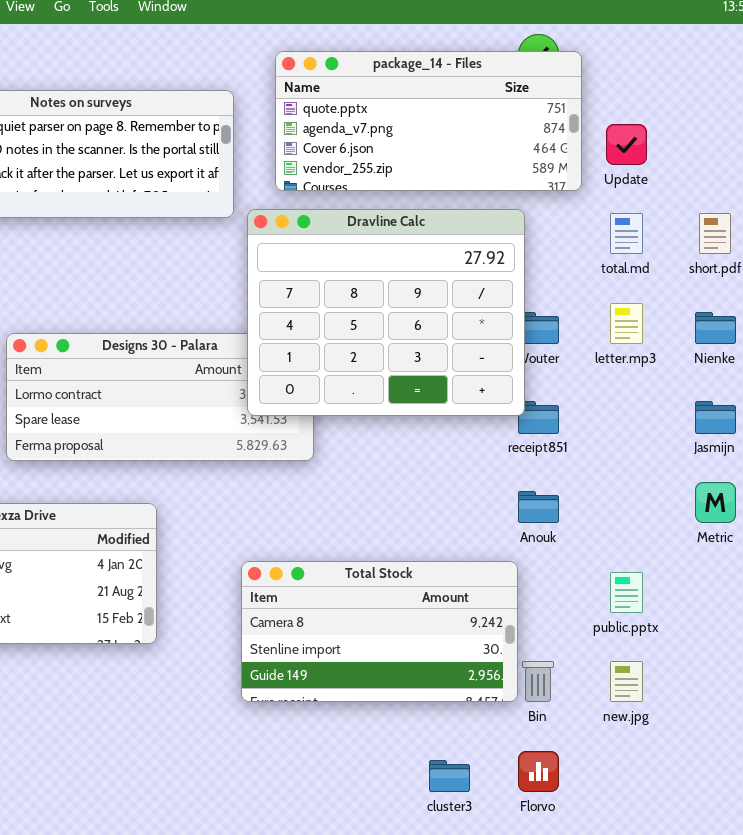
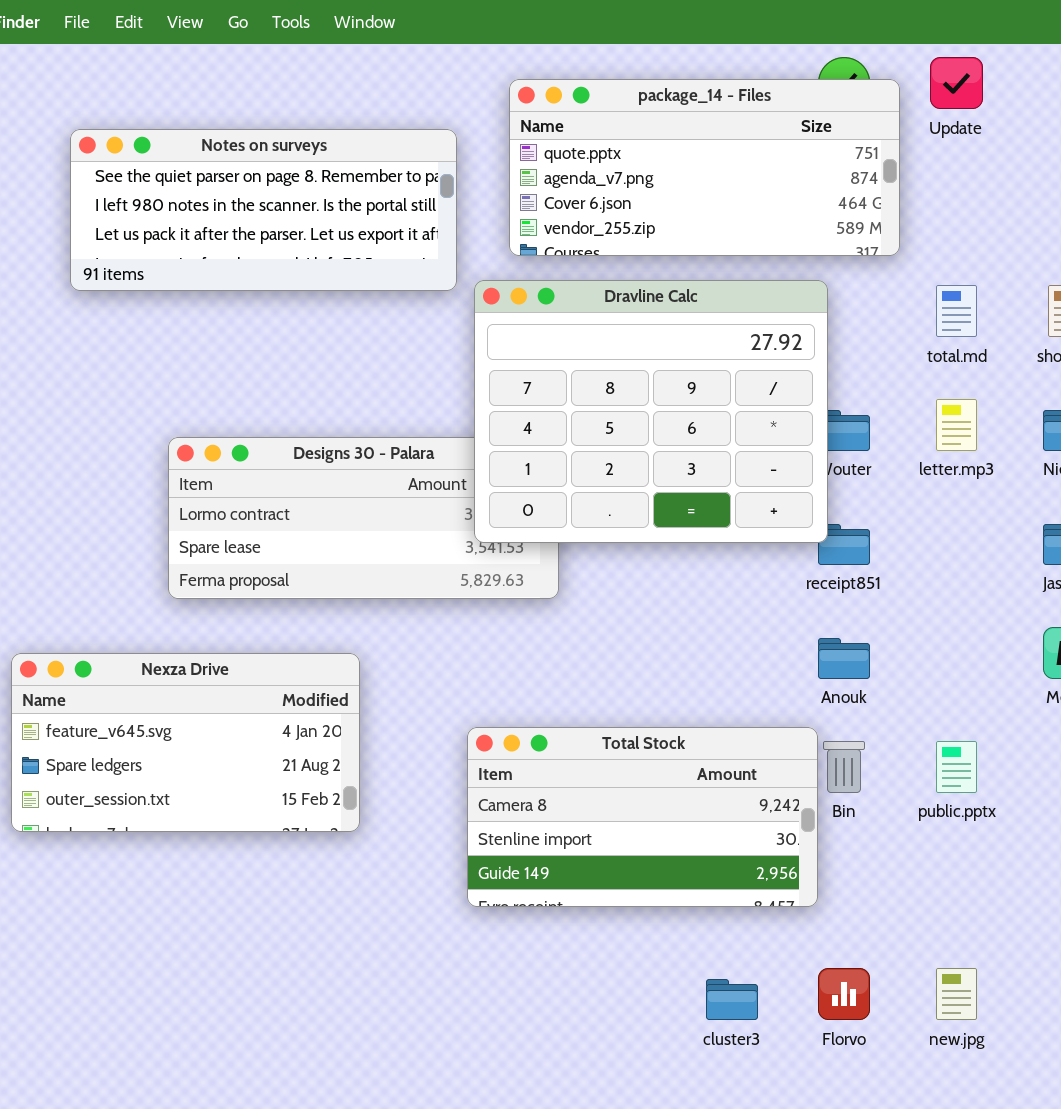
Update: [606,124,647,165] -> [930,57,983,109], moved
Bin: [522,661,554,702] -> [823,741,865,793], moved
new.jpg: [610,661,643,702] -> [936,968,977,1020], moved

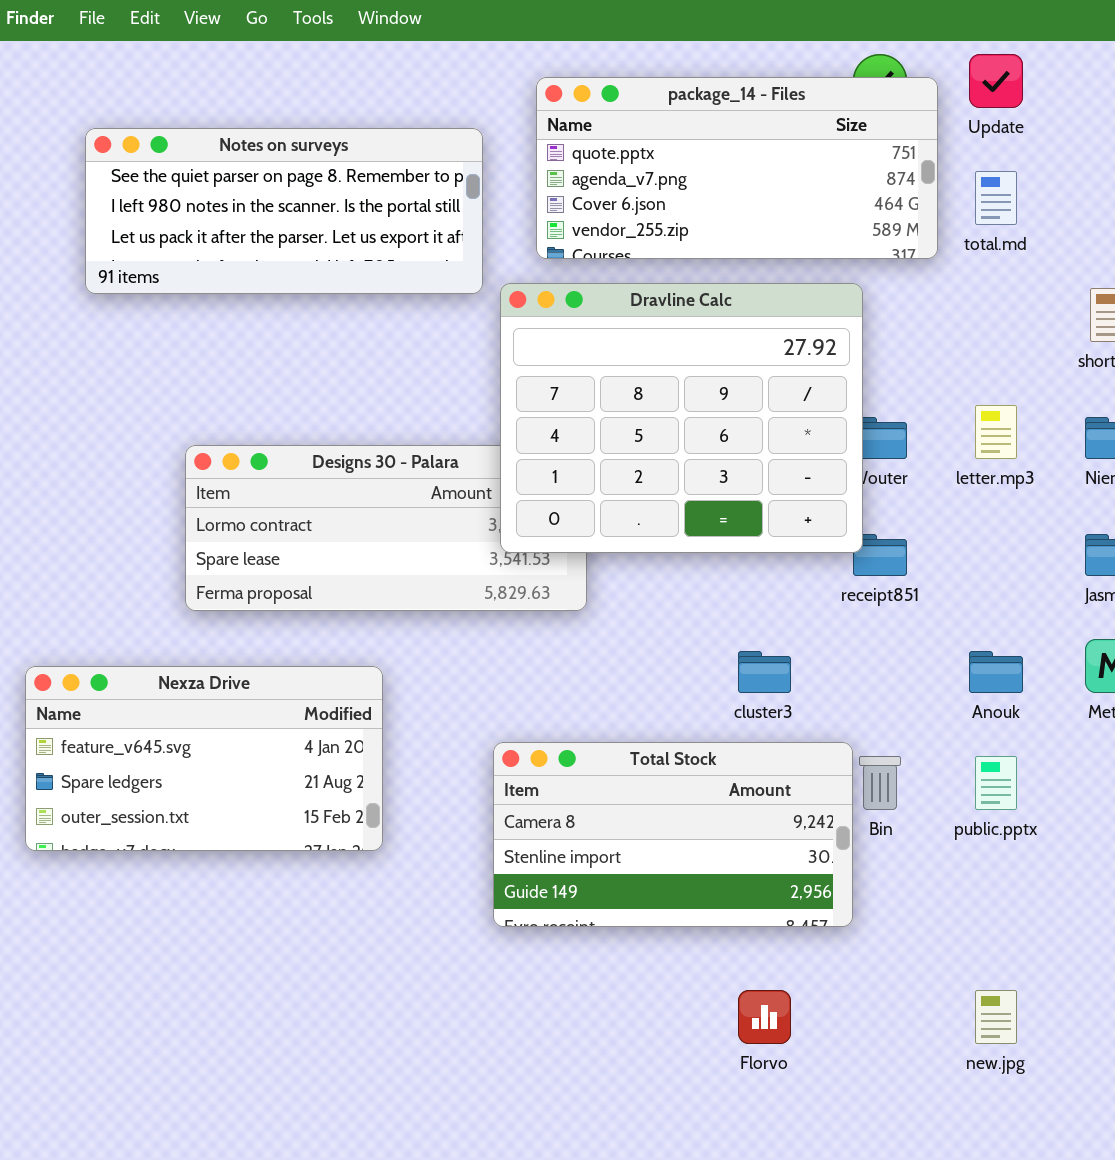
total.md: [936,285,977,337] -> [975,171,1017,225], moved
Anouk: [818,638,870,679] -> [969,651,1023,693], moved
Florvo: [818,968,870,1020] -> [738,990,791,1044], moved
cluster3: [706,979,758,1020] -> [738,651,791,693], moved

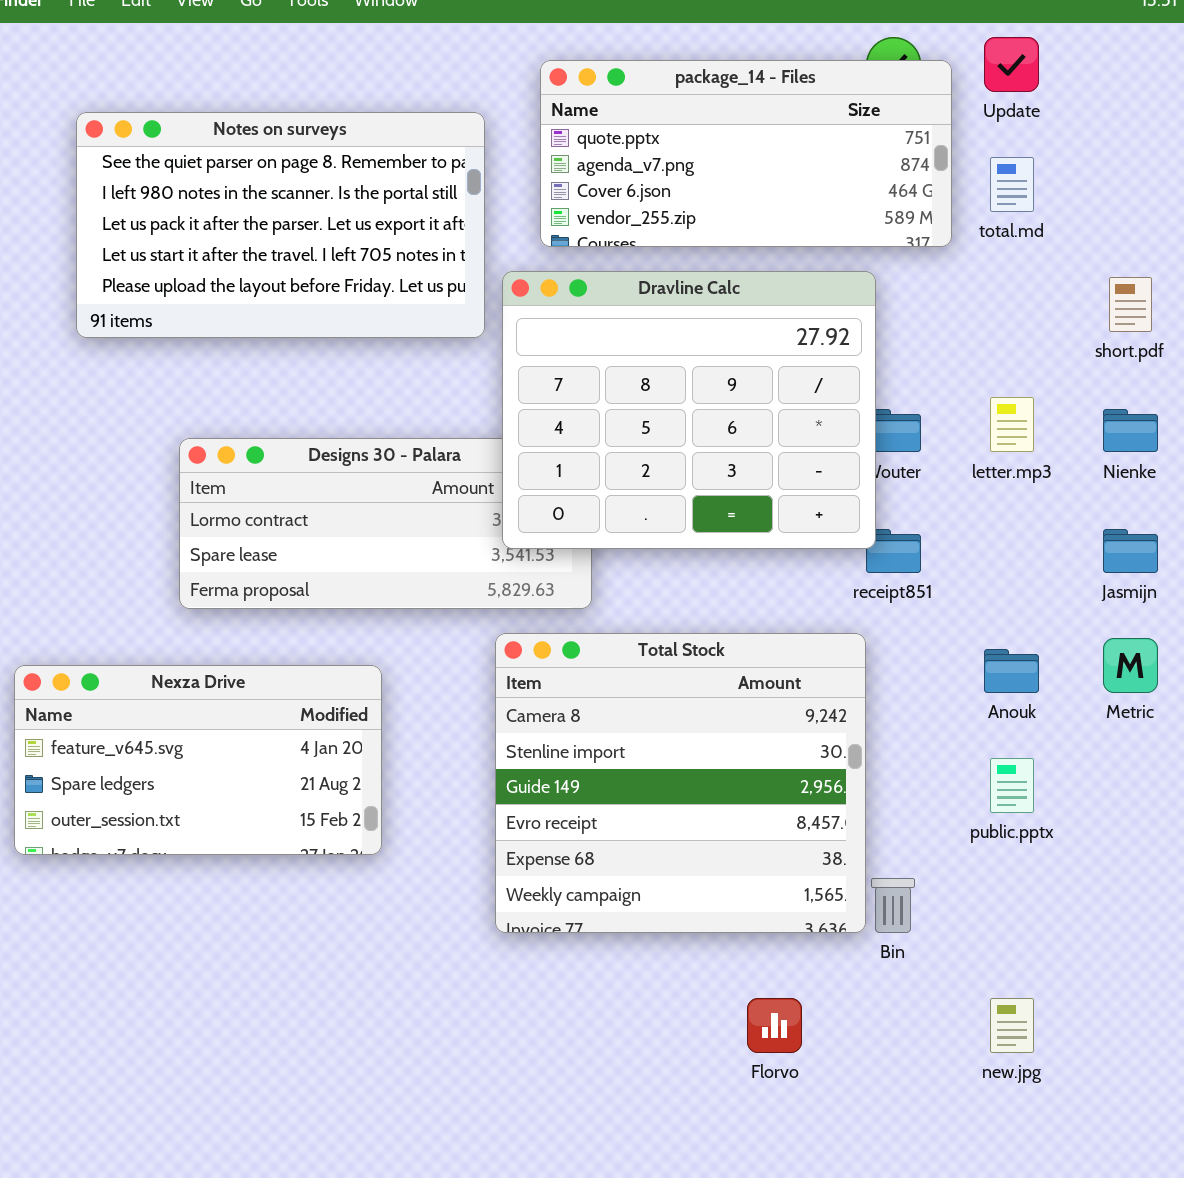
Notes on surveys: [85,128,483,294] -> [76,112,485,338], resized
Total Stock: [493,742,853,927] -> [495,633,866,933], resized
Bin: [859,756,901,810] -> [871,878,915,933], moved

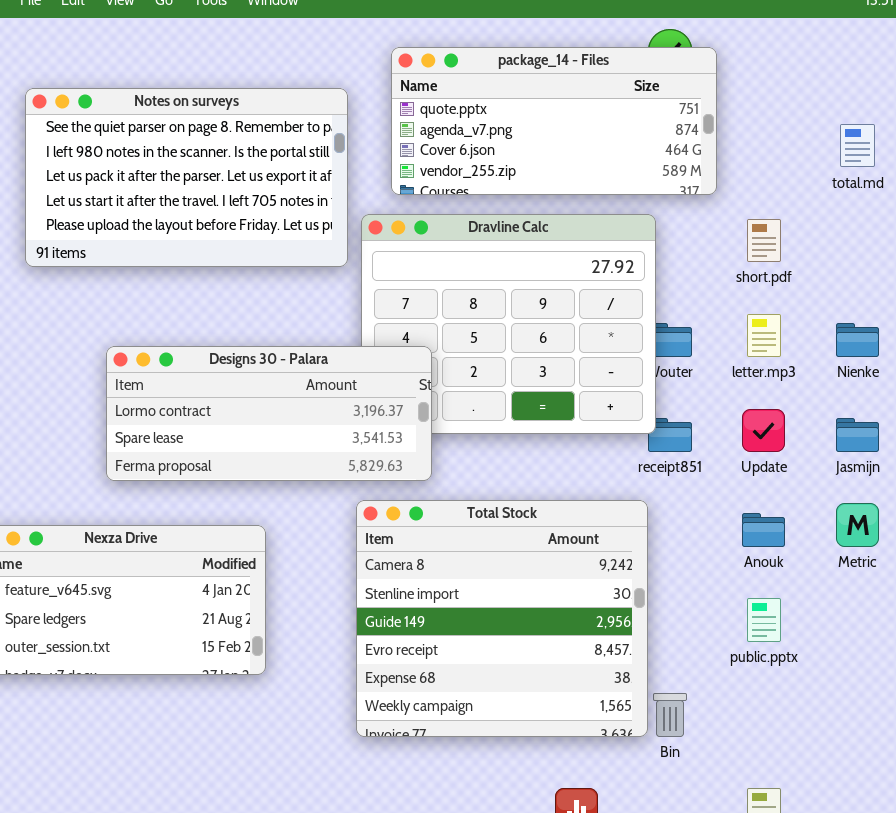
Update: [984,37,1039,92] -> [742,409,785,452], moved
total.md: [990,157,1034,212] -> [840,124,875,167], moved
short.pdf: [1109,277,1152,332] -> [747,219,781,262], moved
Designs 30 - Palara: [179,438,592,609] -> [106,346,432,481], raised

